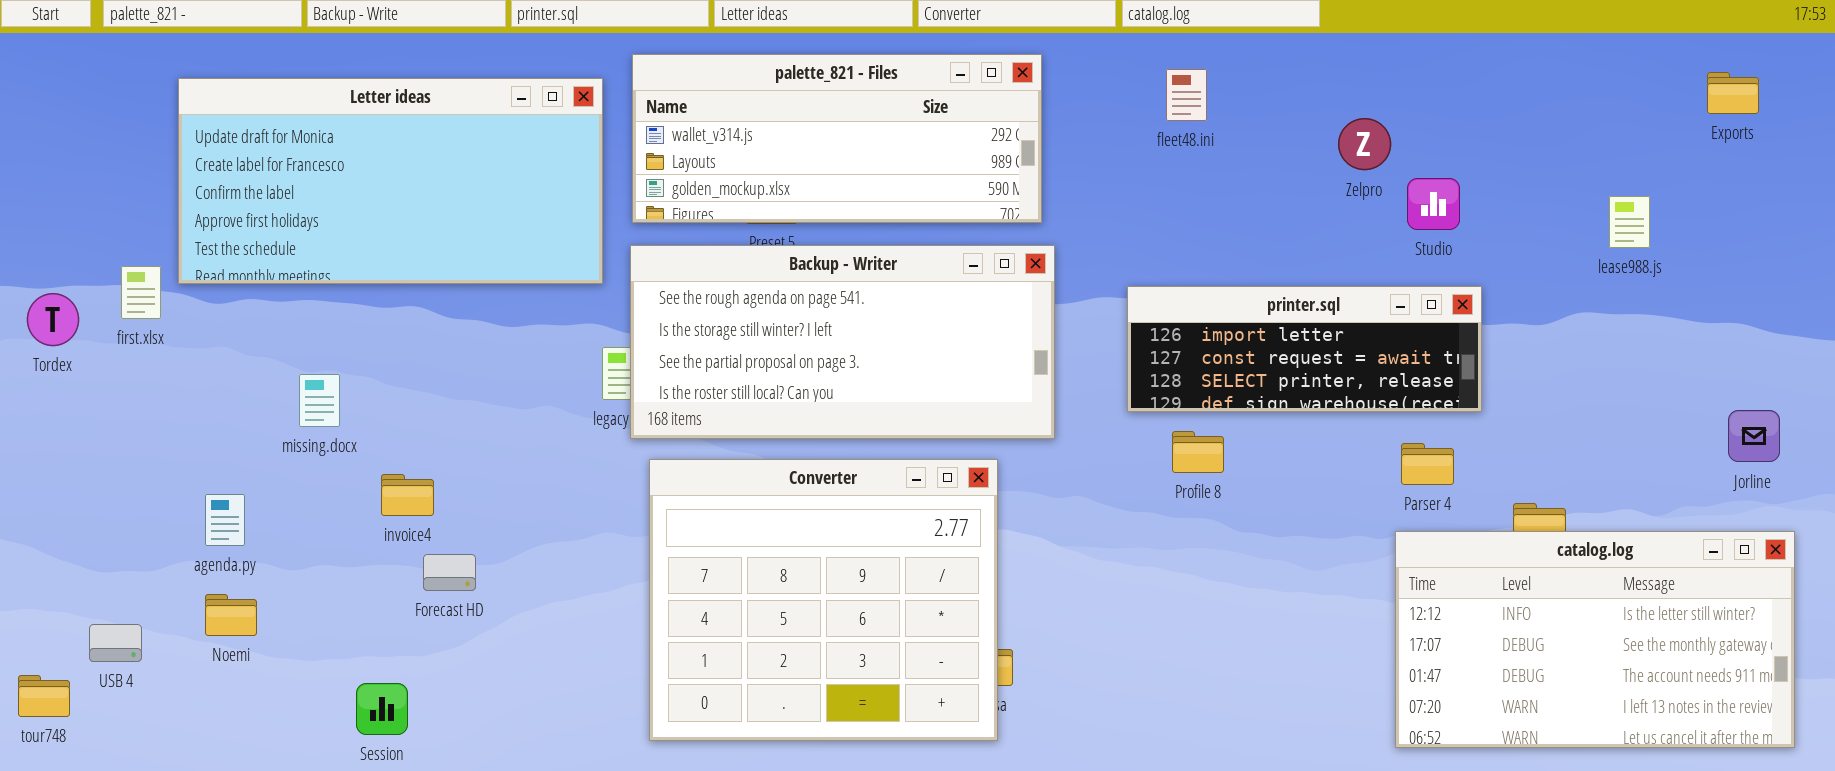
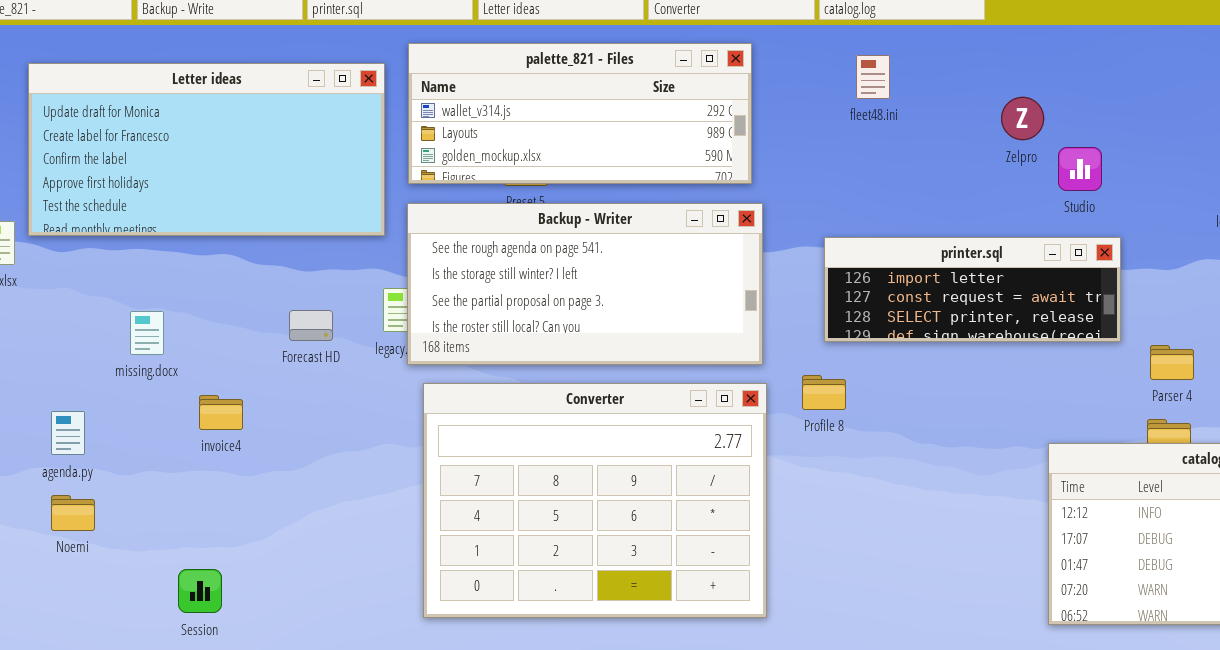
Profile 8: [1172,431,1224,473] -> [802,375,846,410], moved
Parser 4: [1401,443,1454,485] -> [1150,345,1194,380], moved
Converter: [649,459,998,741] -> [423,383,767,618], resized
Forecast HD: [423,554,476,591] -> [289,310,333,341], moved

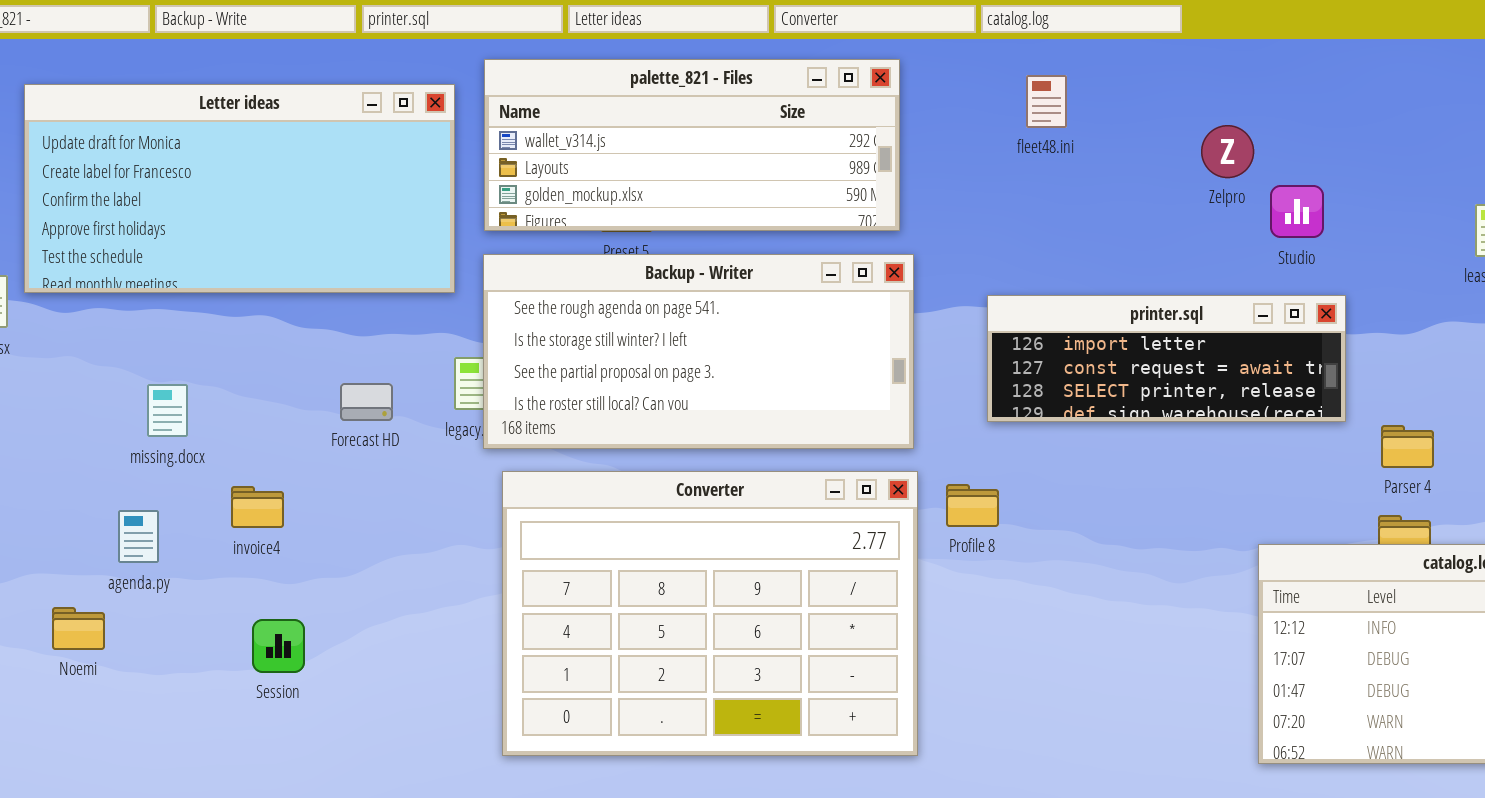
Profile 8: [802,375,846,410] -> [946,484,999,527], moved
agenda.py: [51,411,85,455] -> [118,510,159,563], moved
Session: [178,569,222,613] -> [252,619,305,673], moved

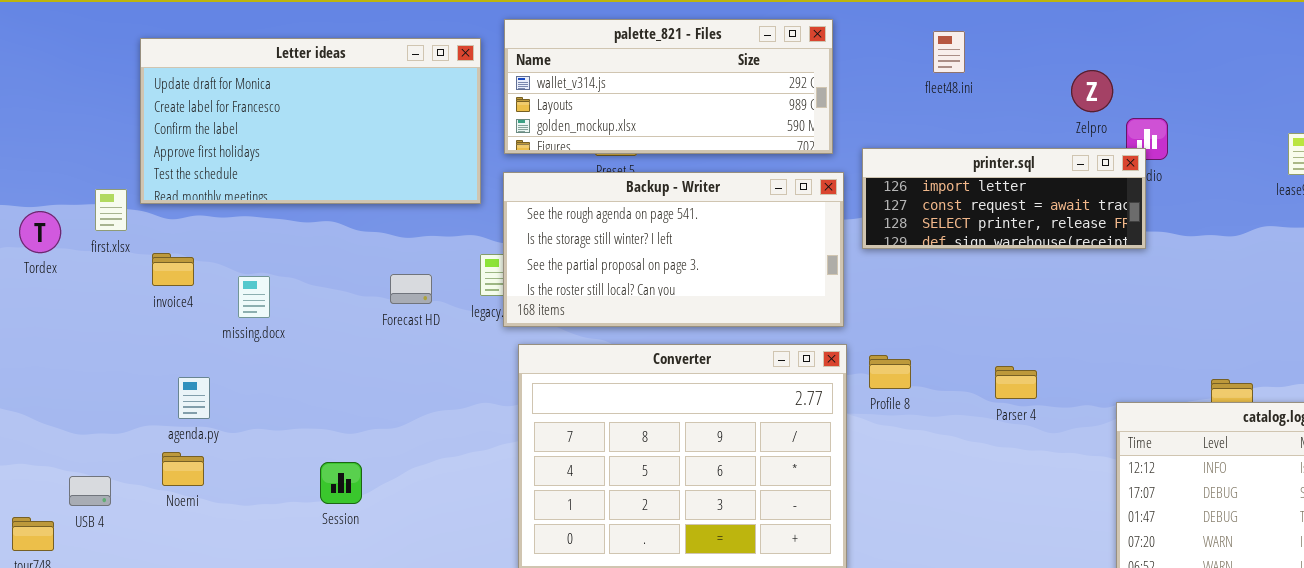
printer.sql: [987,295,1346,422] -> [862,148,1146,249], moved
Parser 4: [1381,425,1434,468] -> [995,366,1037,399], moved
invoice4: [231,486,284,528] -> [152,253,194,286], moved
agenda.py: [118,510,159,563] -> [178,377,210,419], moved

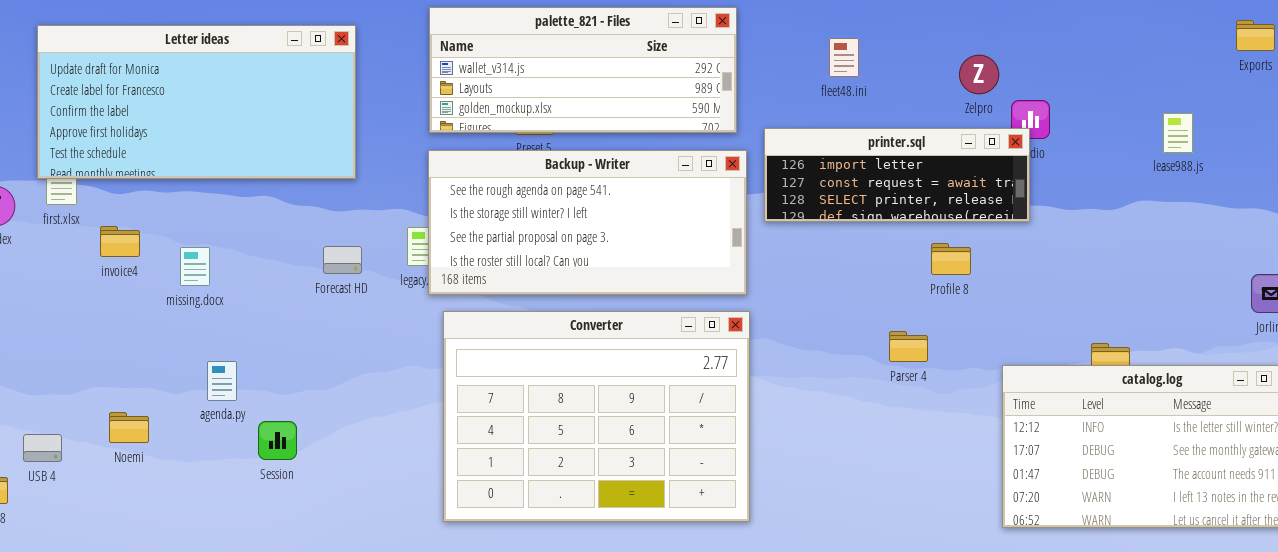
fleet48.ini: [933,31,965,73] -> [829,38,859,77], moved
Letter ideas: [140,38,481,204] -> [37,25,356,179], moved
Profile 8: [869,355,911,389] -> [931,243,971,275], moved
agenda.py: [178,377,210,419] -> [207,361,237,401], moved

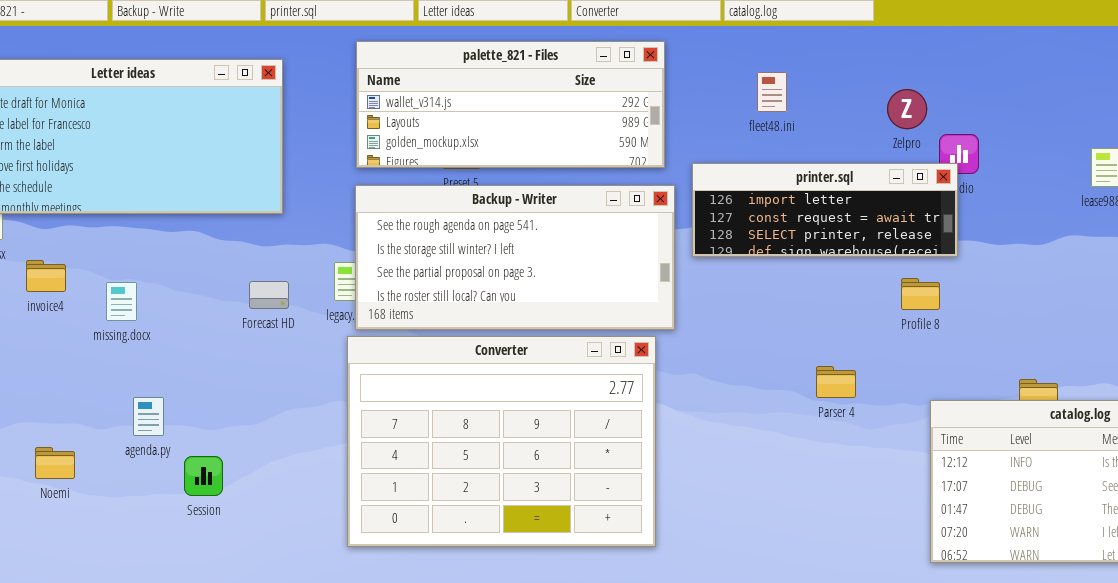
Profile 8: [931,243,971,275] -> [901,278,940,310], moved
Converter: [443,311,750,522] -> [347,336,656,547], moved

